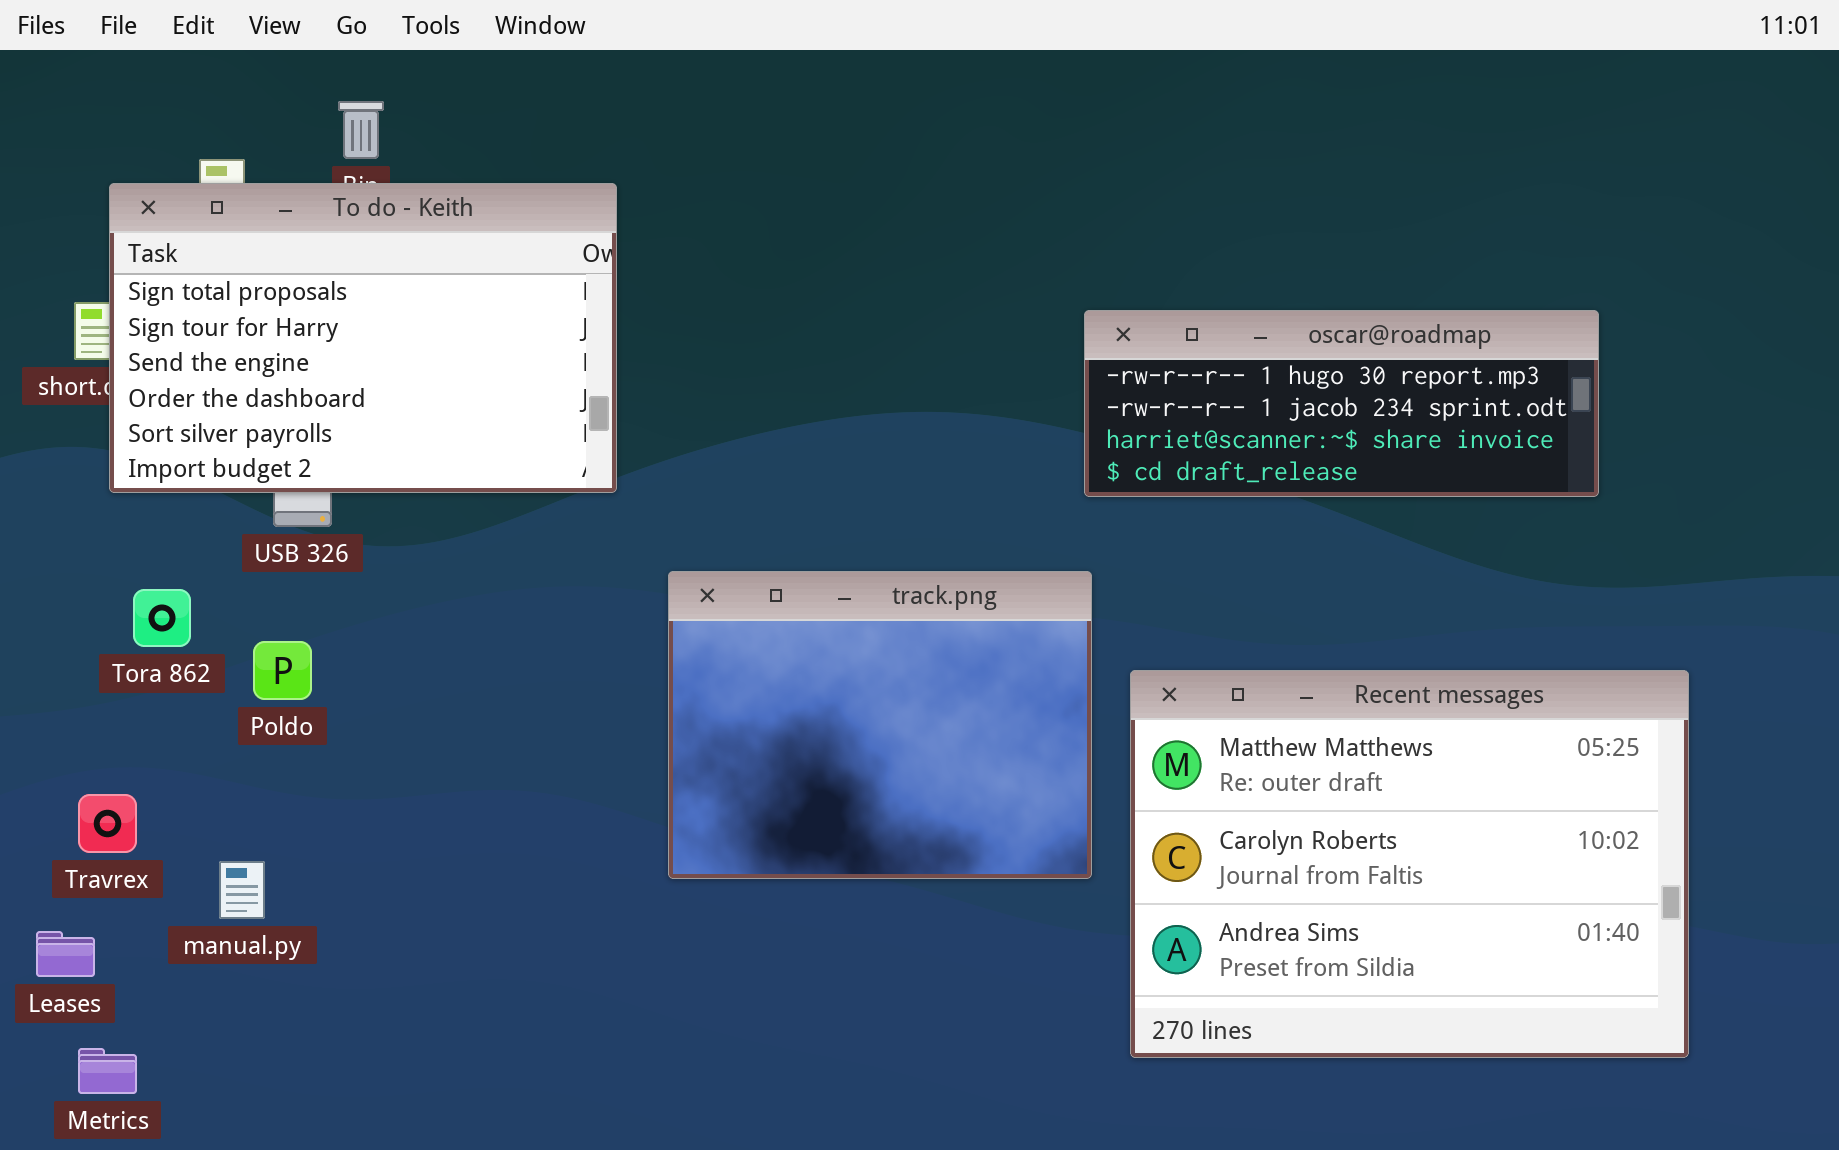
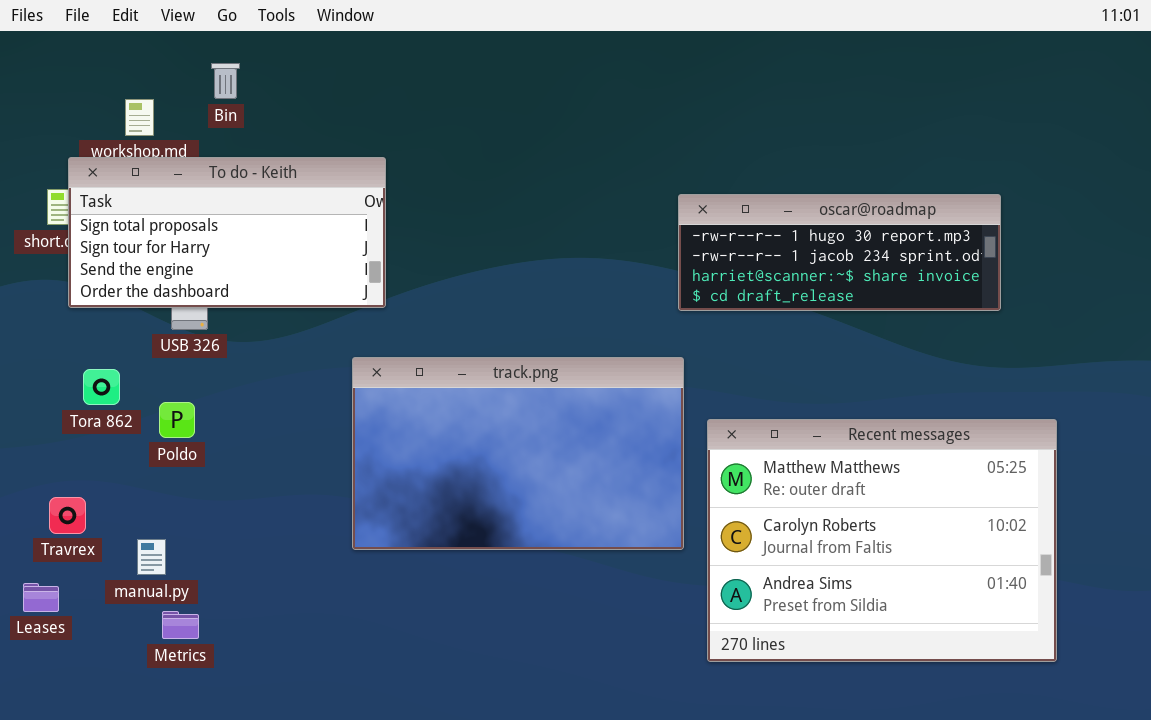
To do - Keith: [109,183,617,493] -> [68,157,386,308], resized
track.png: [668,571,1092,879] -> [352,357,684,550], resized
Metrics: [78,1048,137,1094] -> [162,611,199,639], moved

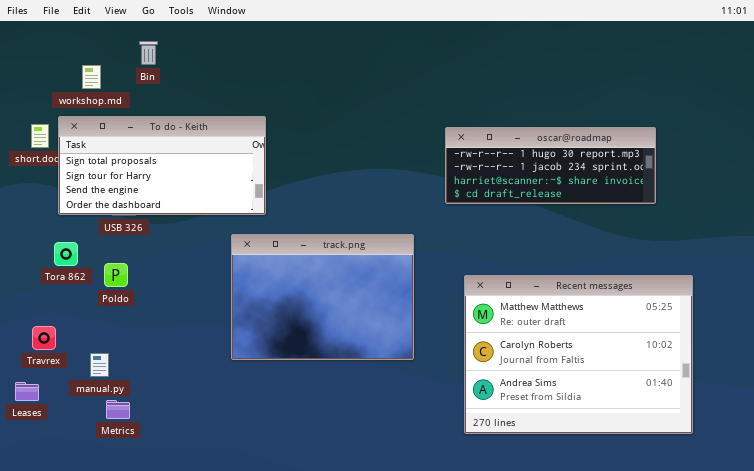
To do - Keith: [68,157,386,308] -> [58,116,266,215], moved
track.png: [352,357,684,550] -> [231,234,414,360], resized

